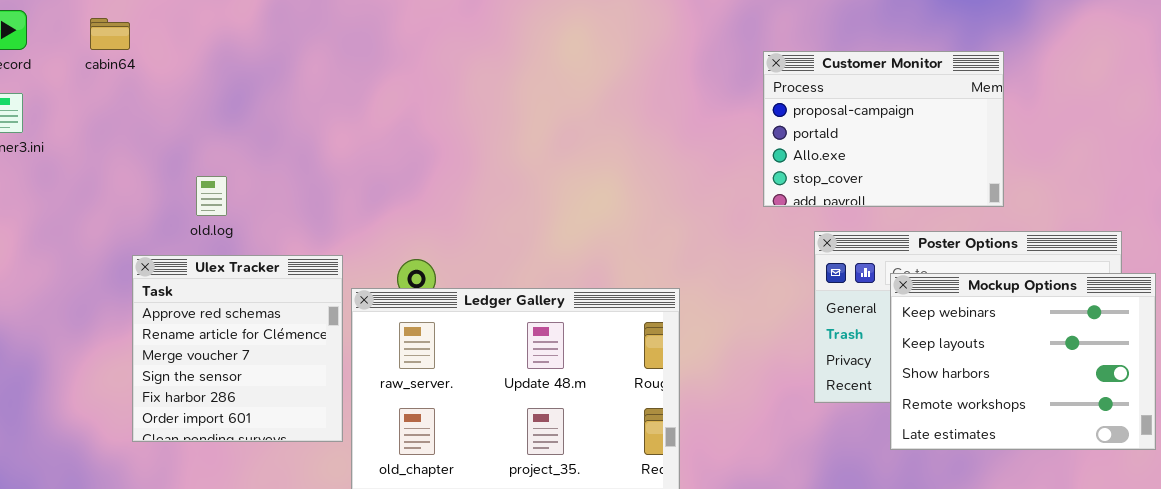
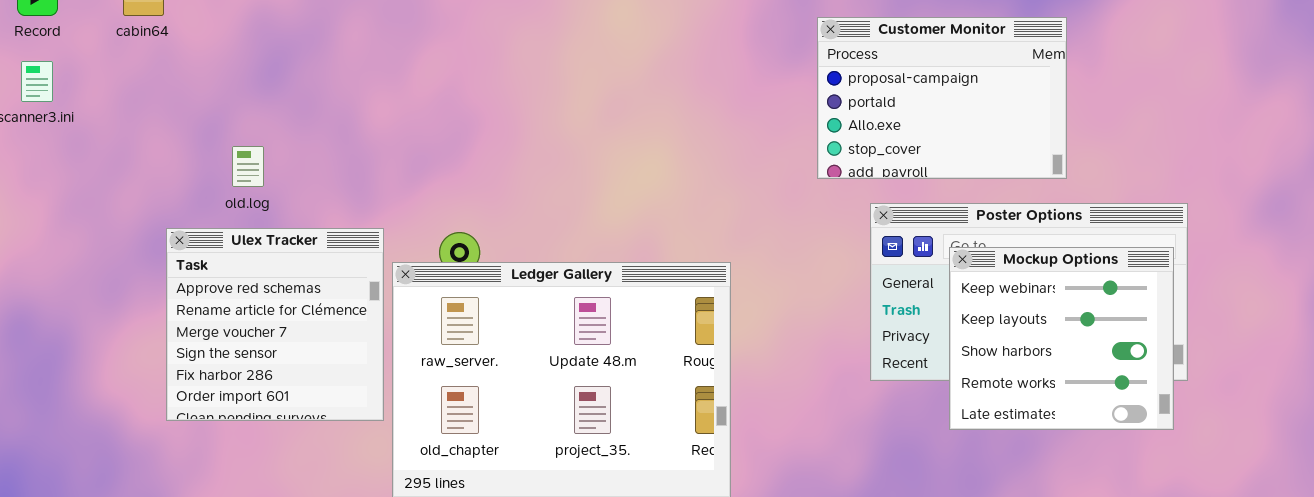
Mockup Options: [890,273,1156,450] -> [949,247,1174,430], resized

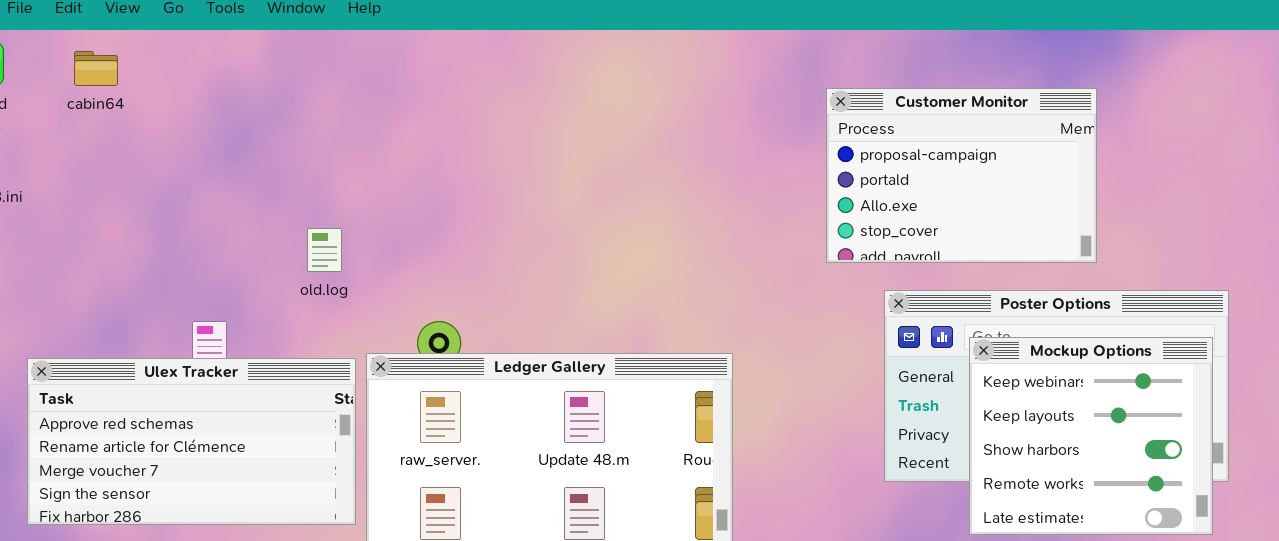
old.log: [232,146,264,187] -> [307,228,342,272], moved
Ulex Tracker: [166,228,384,421] -> [27,358,356,525], resized

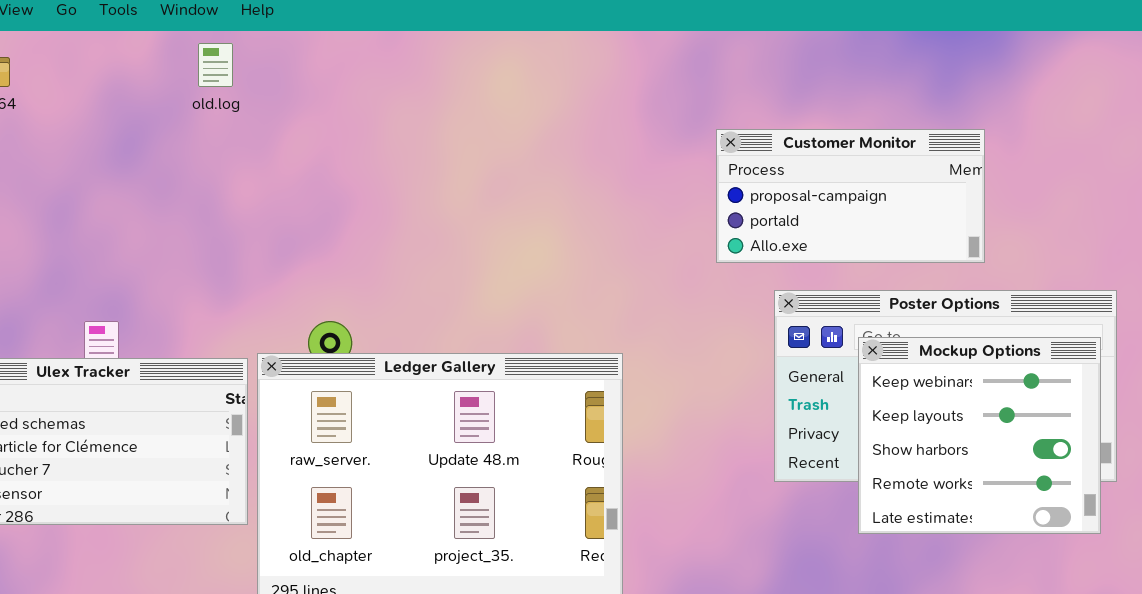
Customer Monitor: [826,88,1097,263] -> [716,129,985,263], resized
old.log: [307,228,342,272] -> [198,43,233,87], moved

